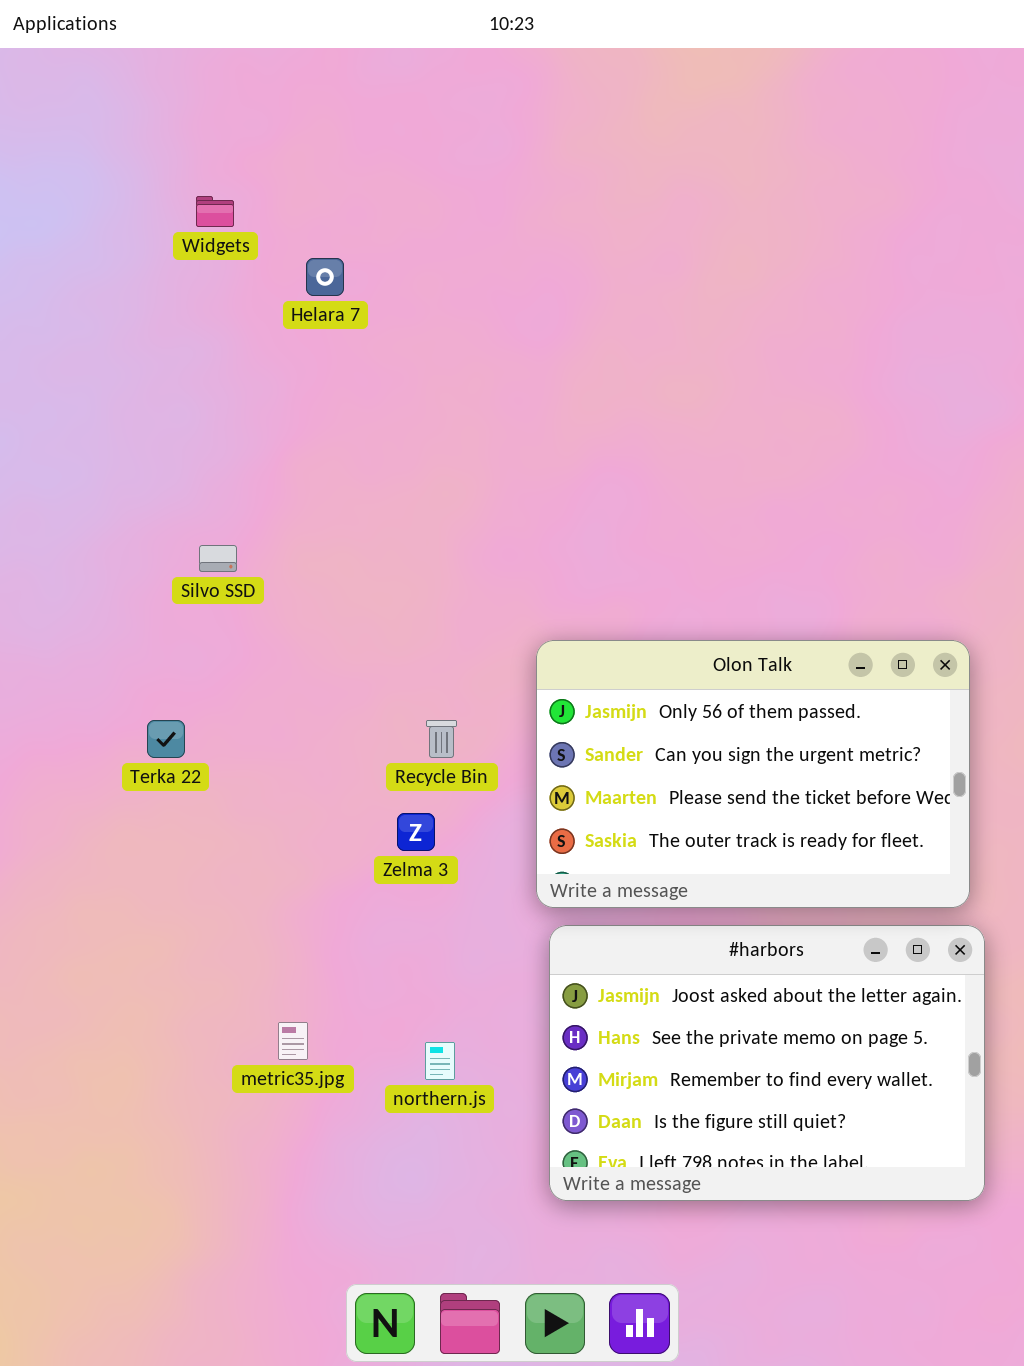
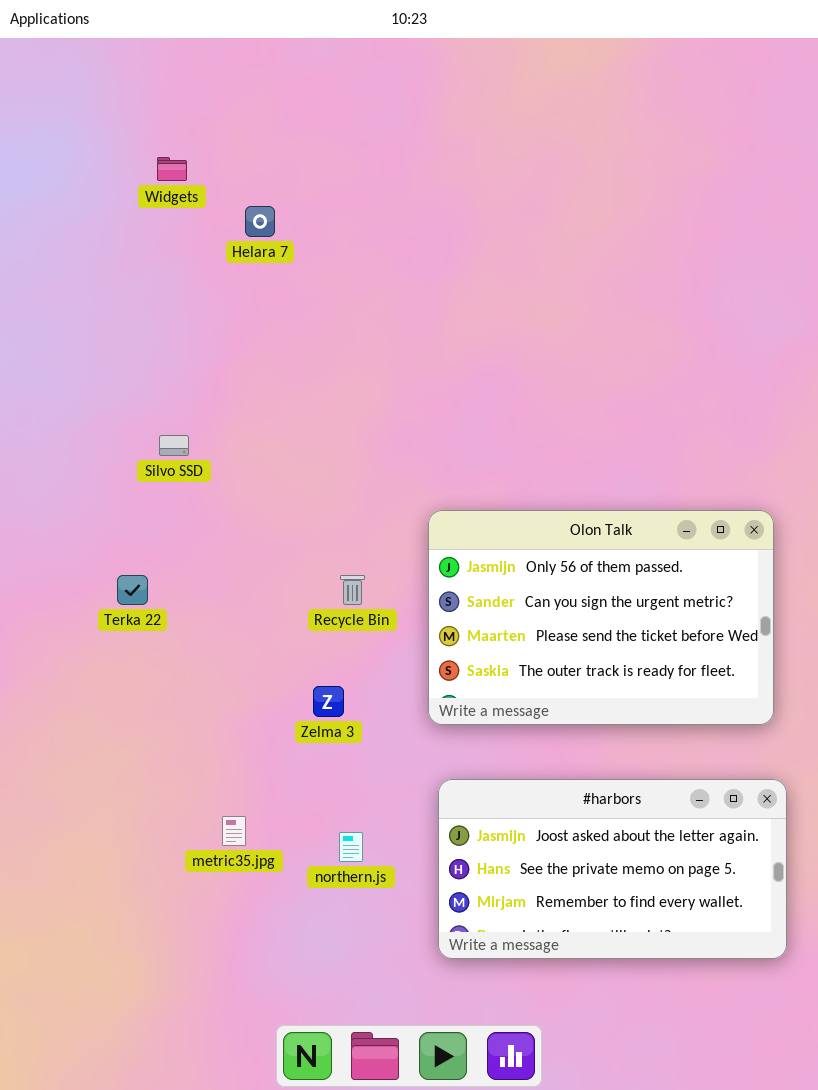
Zelma 3: [397,813,435,851] -> [313,686,344,717], moved
#harbors: [549,925,985,1201] -> [438,779,787,959], resized

